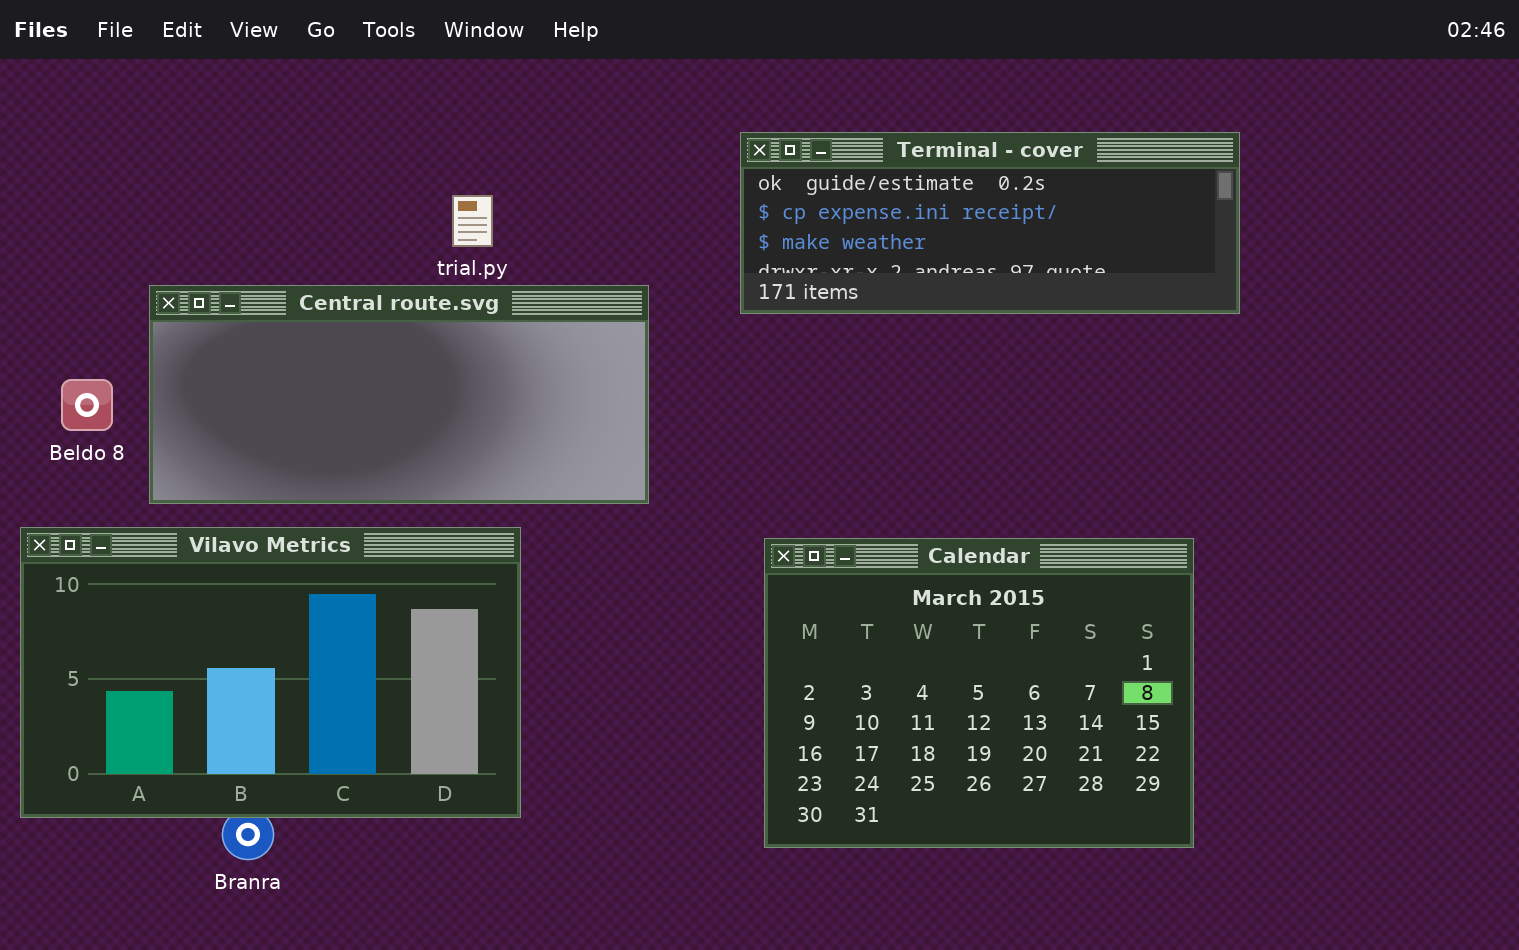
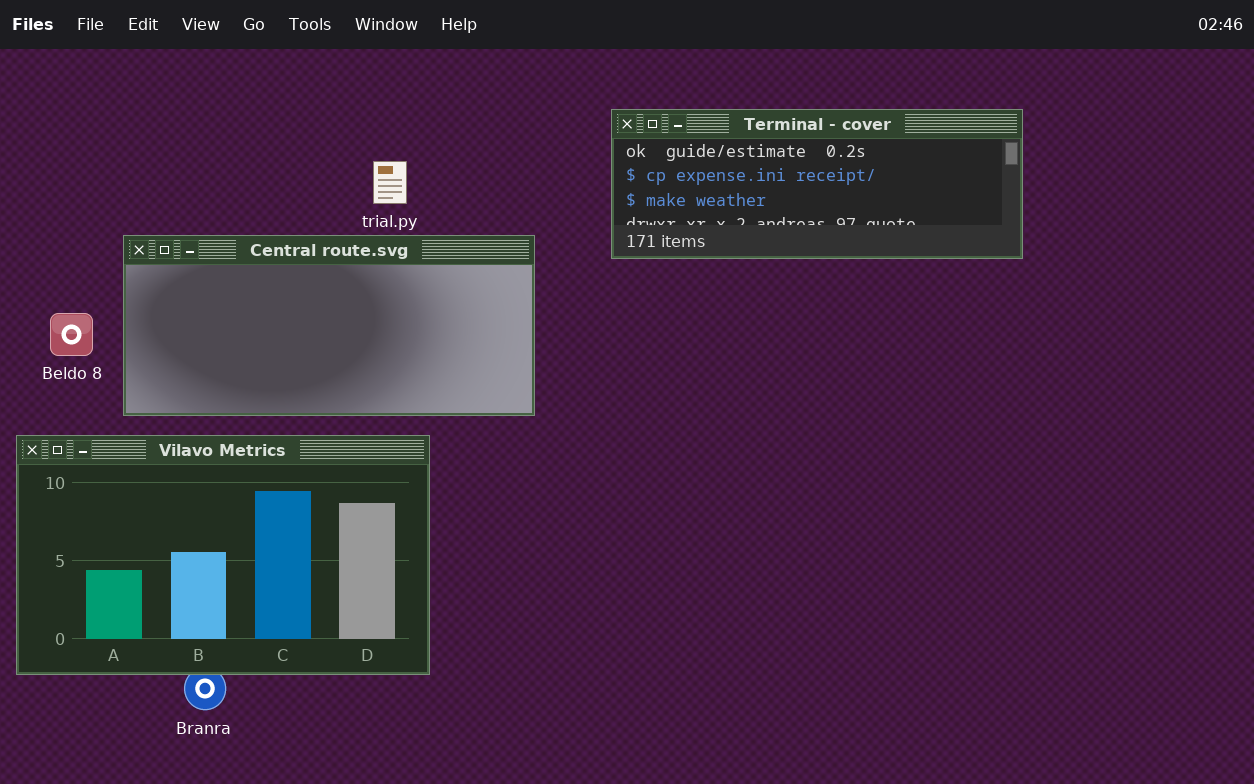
Calendar: [764,538,1194,848] -> none, closed

